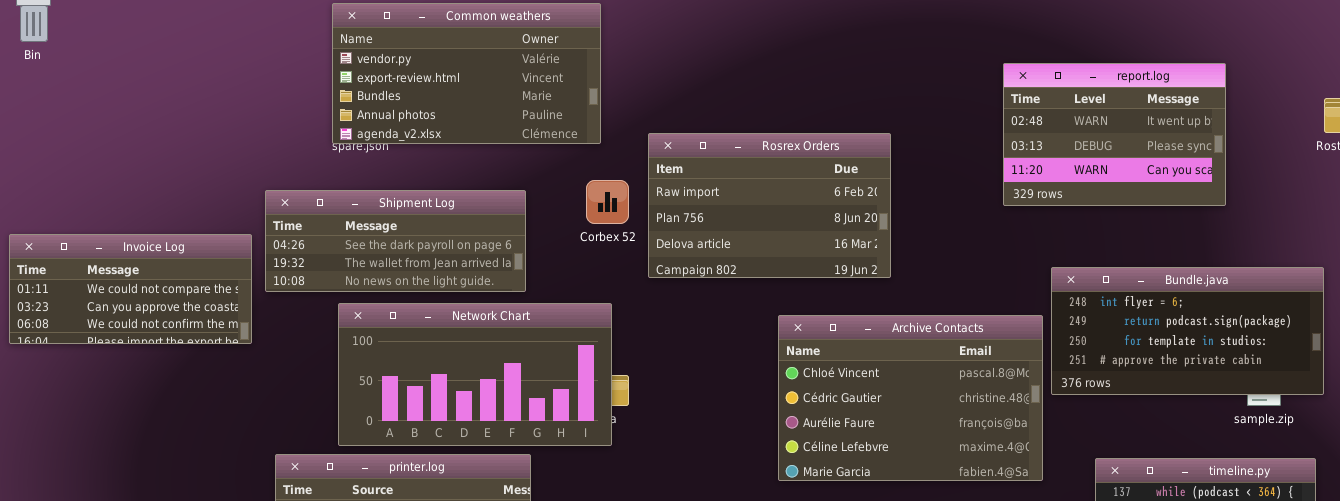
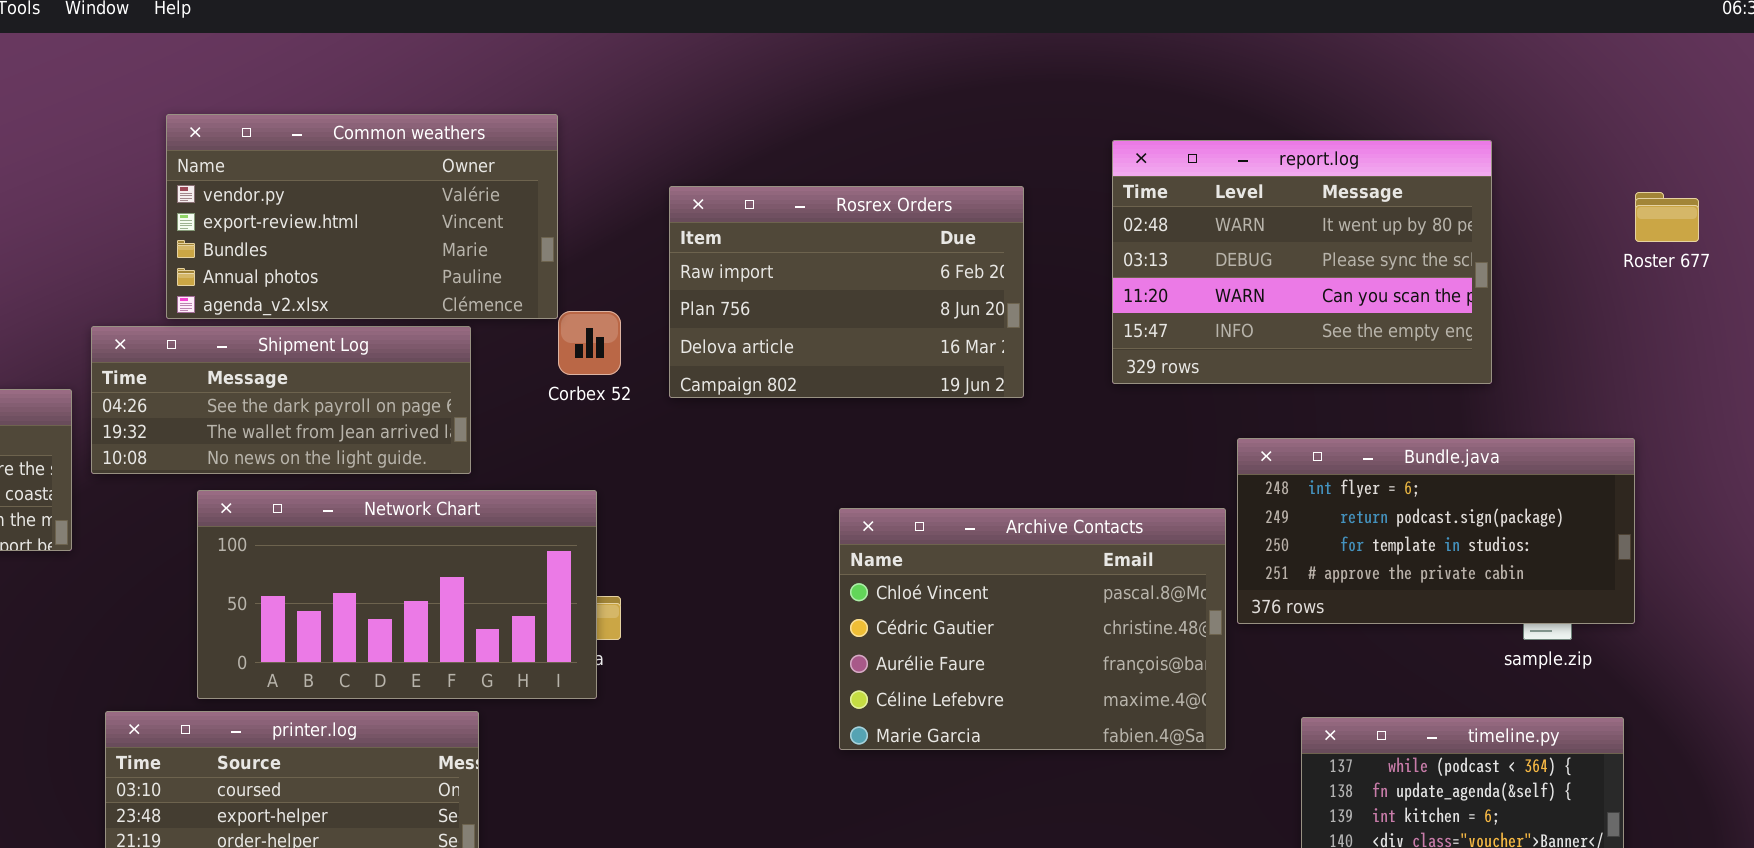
Common weathers: [332,3,601,144] -> [166,114,558,319], moved
report.log: [1003,63,1226,206] -> [1112,140,1492,384], resized
Rosrex Orders: [648,133,891,278] -> [669,186,1024,398], moved

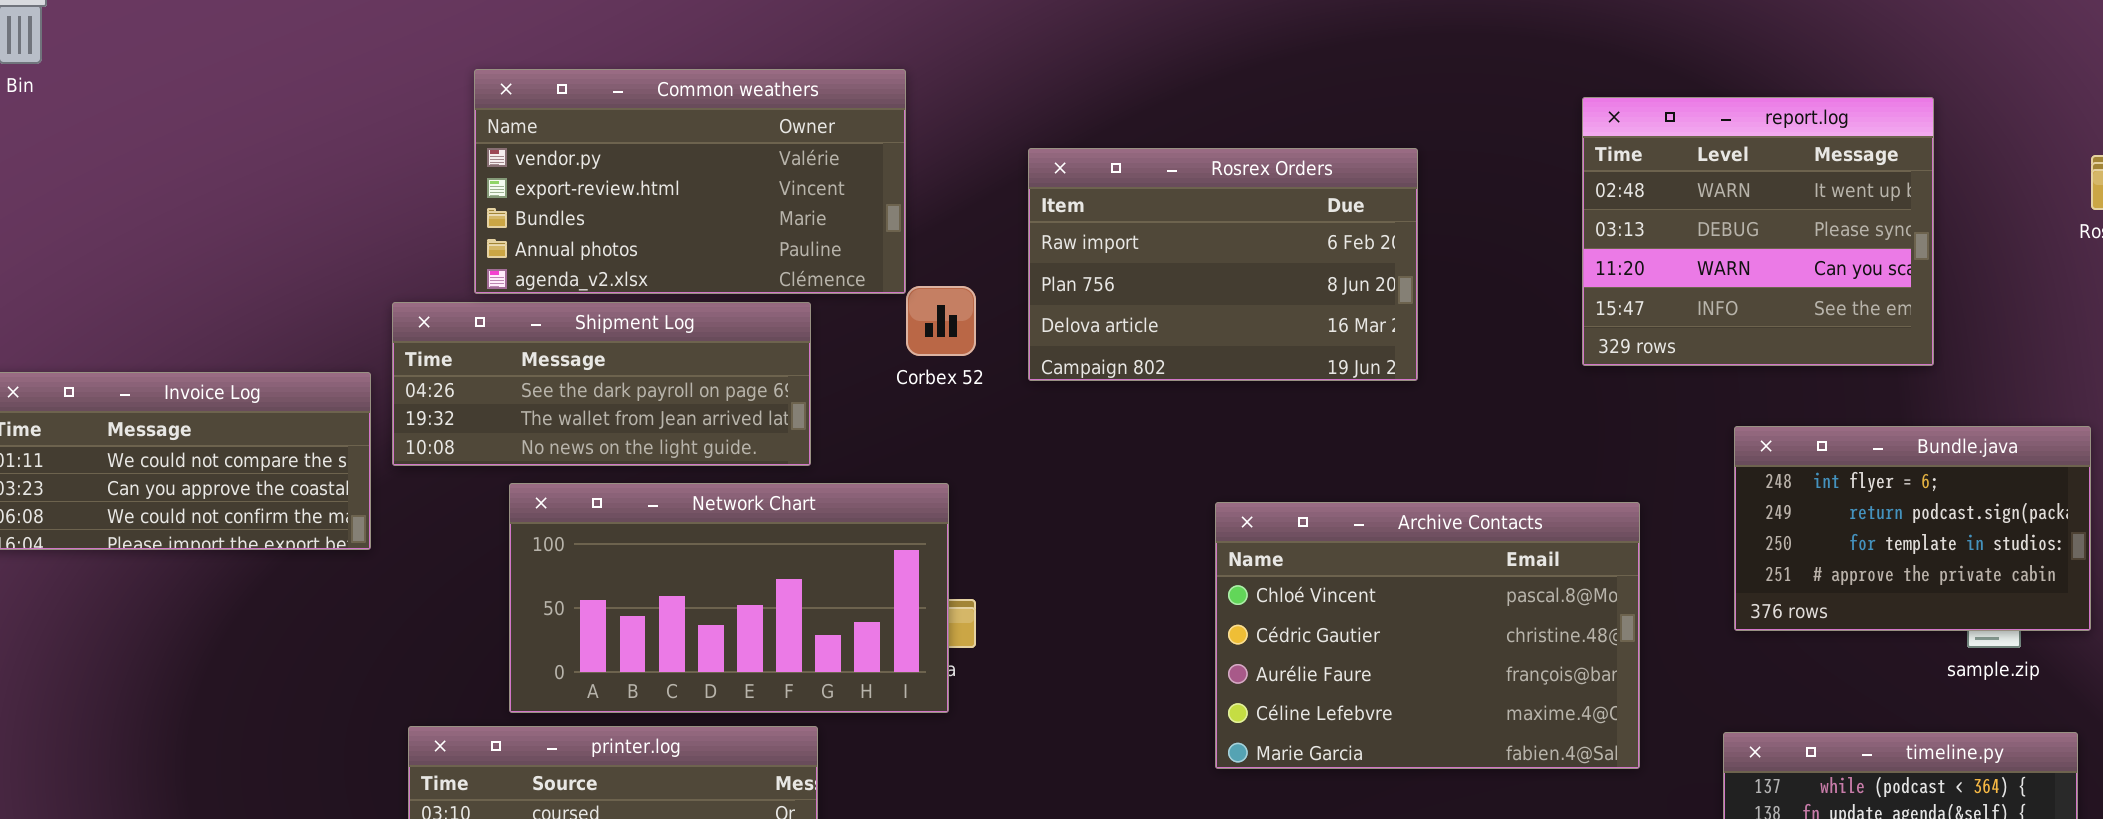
report.log: [1112,140,1492,384] -> [1582,97,1934,366], resized
Bundle.java: [1237,438,1635,624] -> [1734,426,2091,631], resized

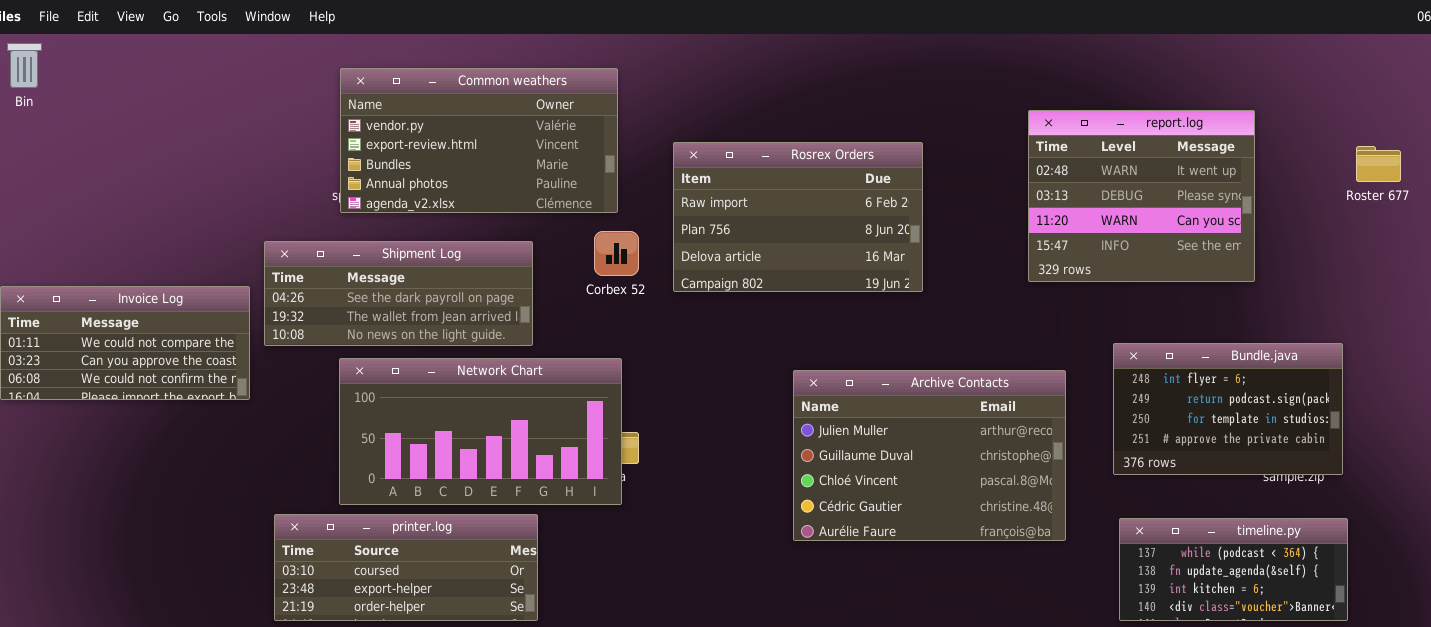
Common weathers: [474,69,906,294] -> [340,68,618,213], moved
Bundle.java: [1734,426,2091,631] -> [1113,343,1343,475], moved
Archive Contacts: [1215,502,1640,769] -> [793,370,1066,541], scrolled up 2 rows

